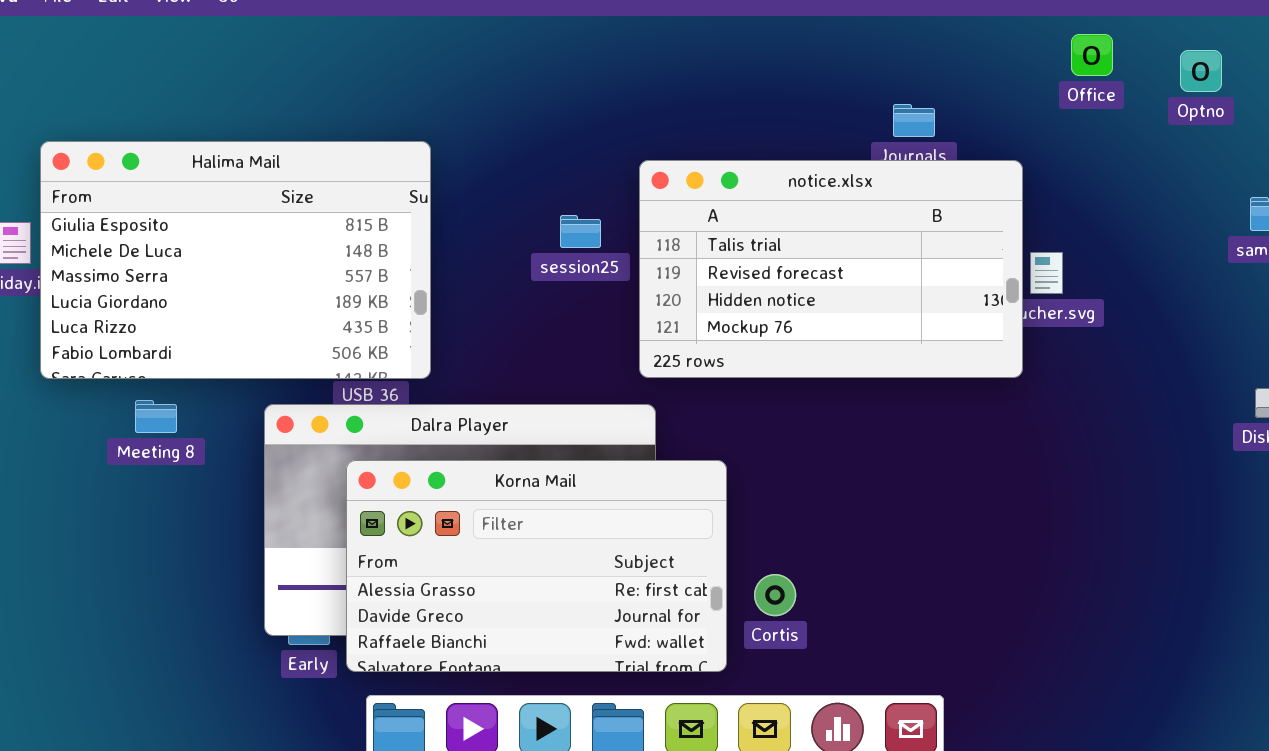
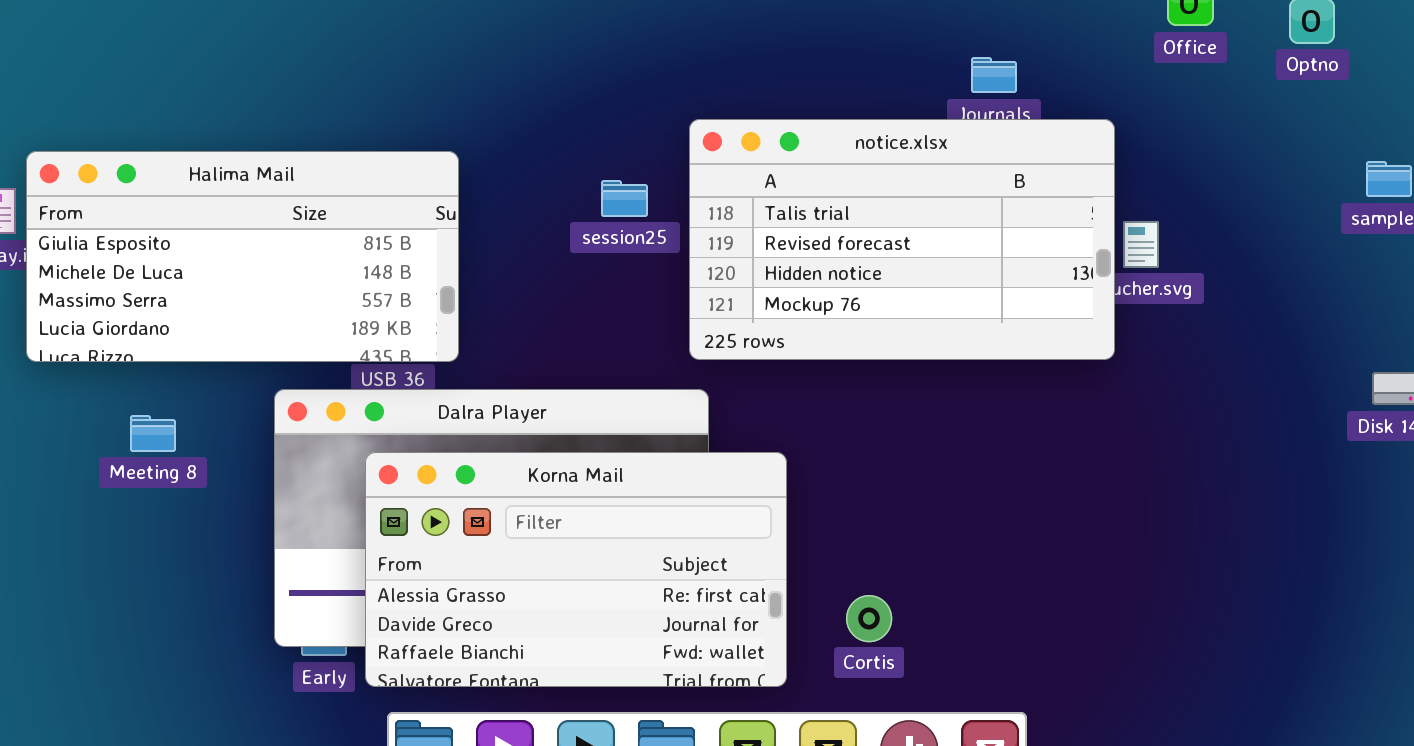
Halima Mail: [40,141,431,379] -> [26,151,459,362], resized
Meeting 8: [135,400,177,433] -> [130,415,176,452], moved
Cortis: [754,574,796,616] -> [846,595,892,642], moved

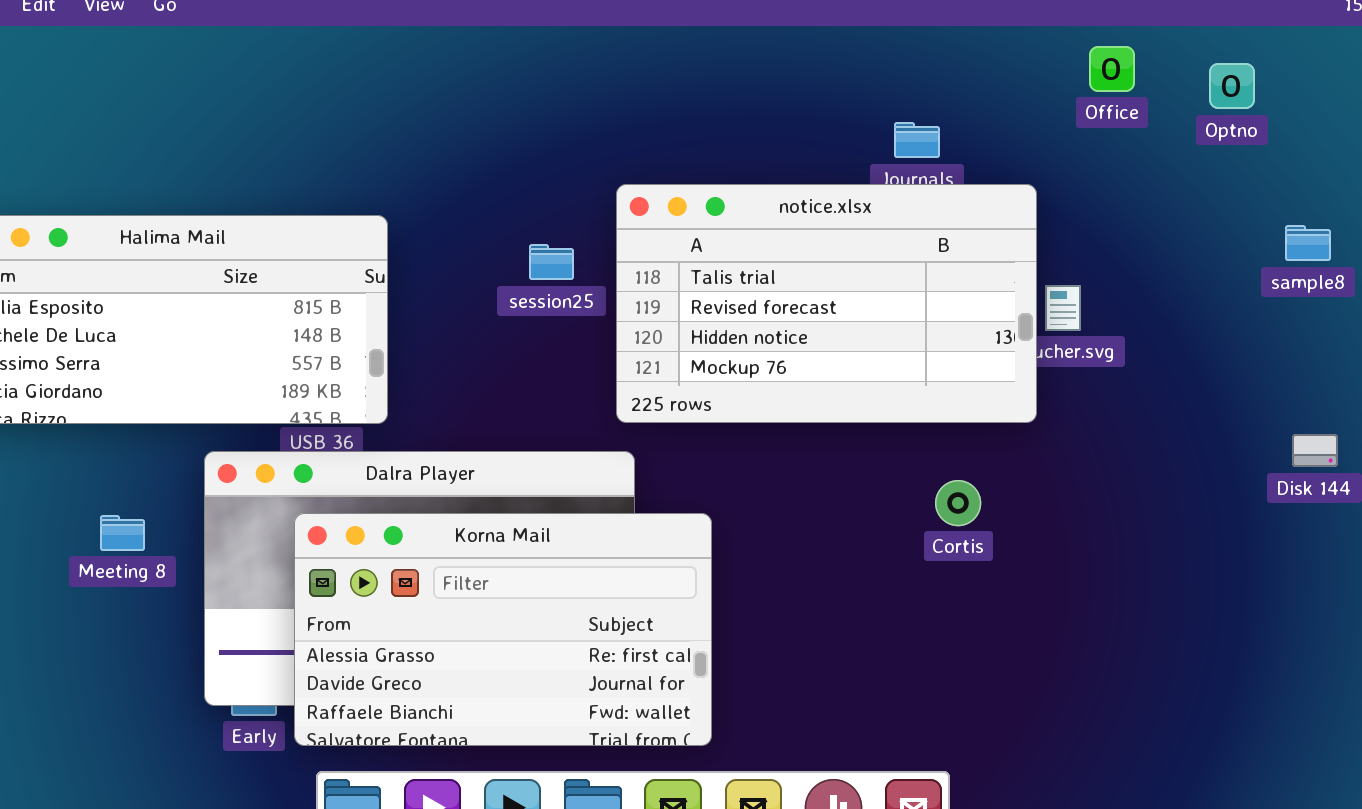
Meeting 8: [130,415,176,452] -> [100,515,145,551], moved
Cortis: [846,595,892,642] -> [935,480,981,526], moved

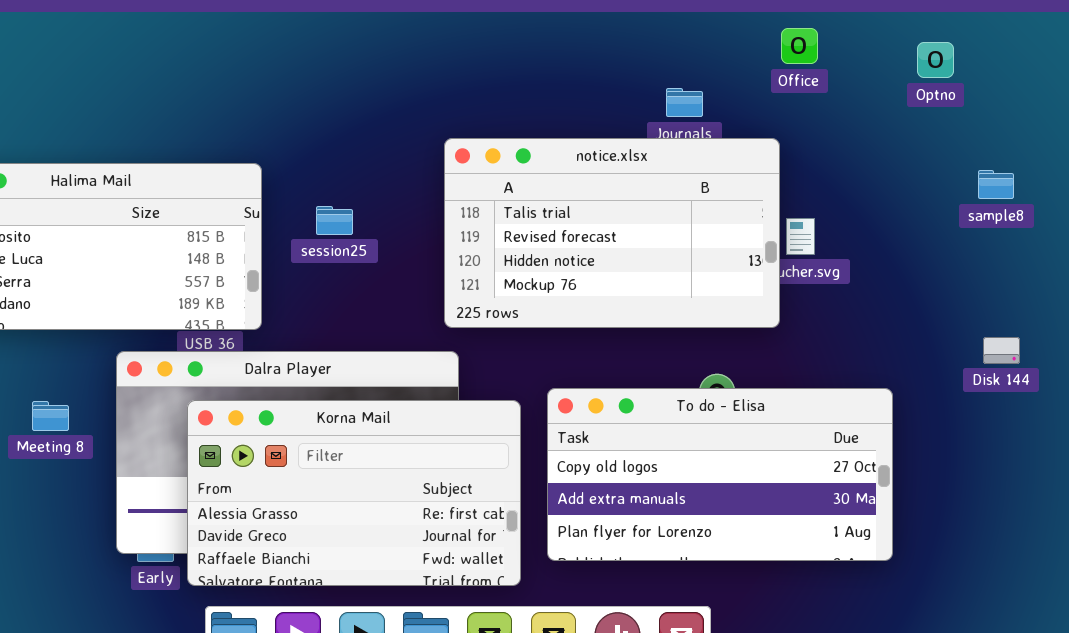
Office: [1089,46,1135,92] -> [781,28,818,64], moved
session25: [529,244,574,280] -> [316,206,353,235], moved
To do - Elisa: none -> [547,388,893,561], opened

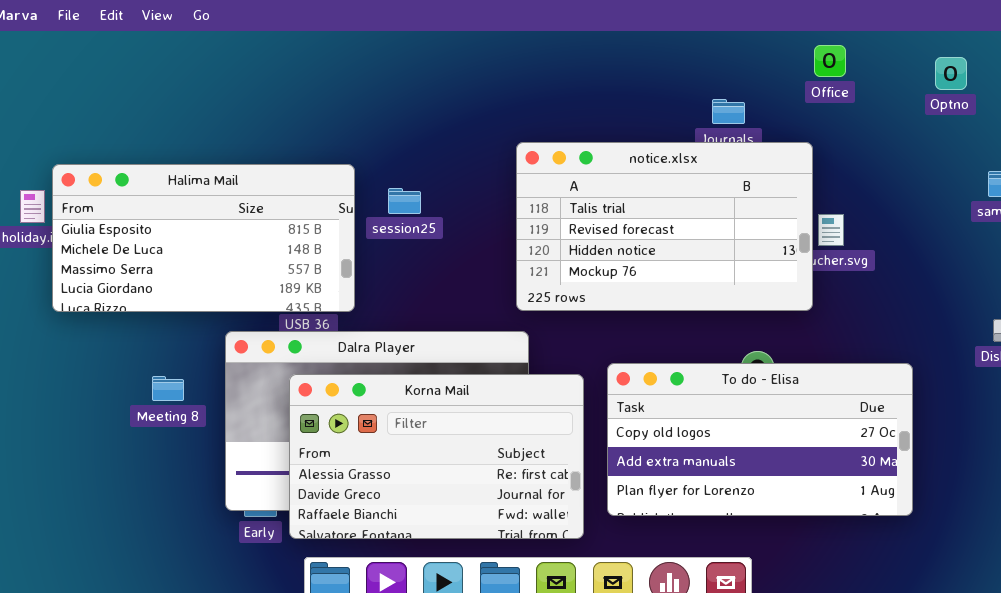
session25: [316,206,353,235] -> [388,188,421,214], moved

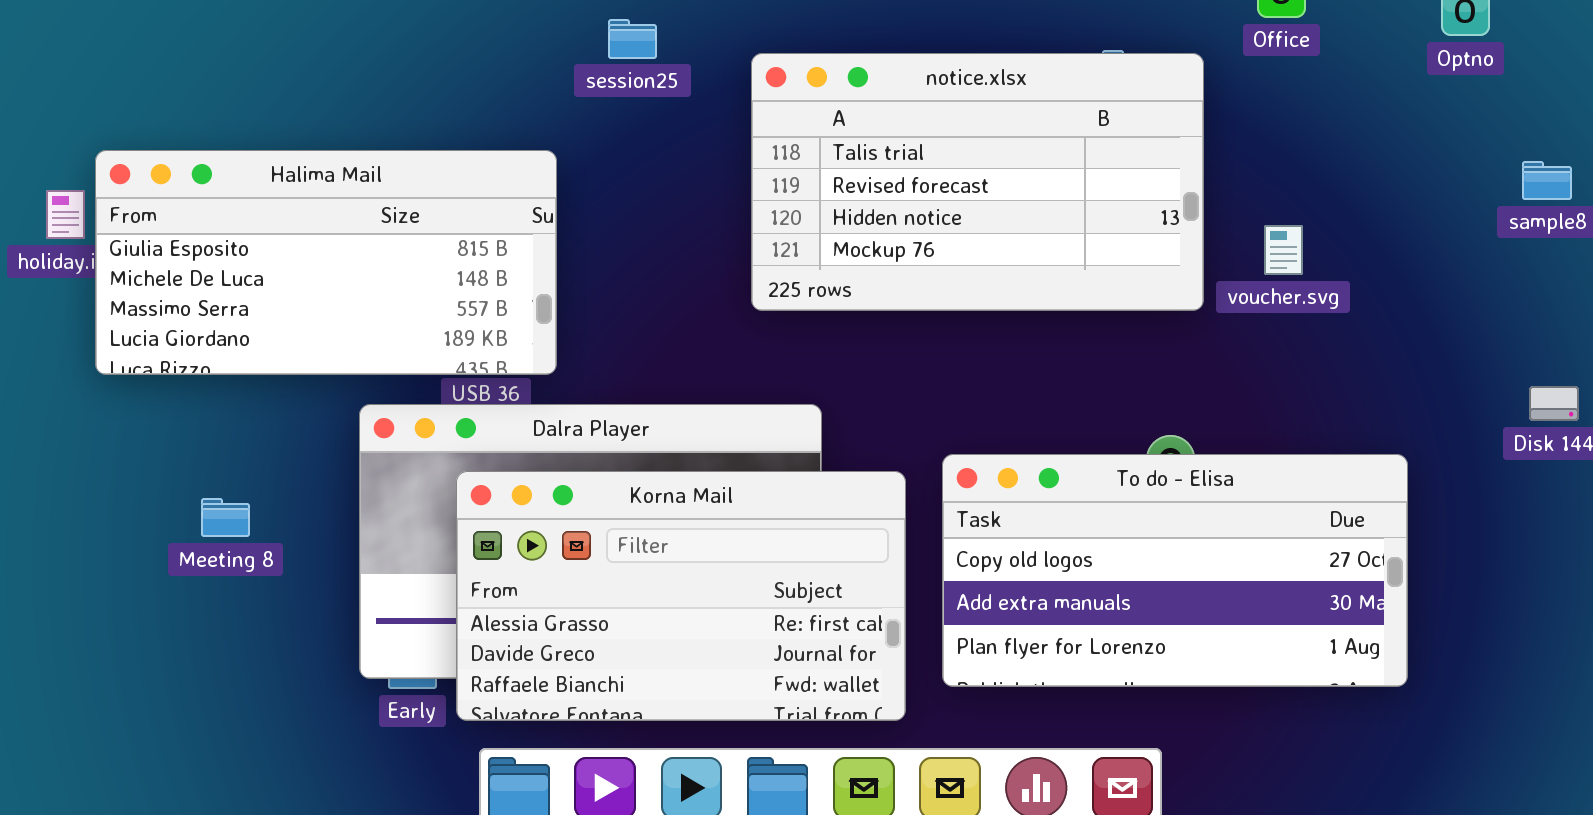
notice.xlsx: [516,142,813,311] -> [751,53,1204,311], moved
session25: [388,188,421,214] -> [608,19,657,59], moved
Meeting 8: [152,376,184,401] -> [201,498,250,537], moved

